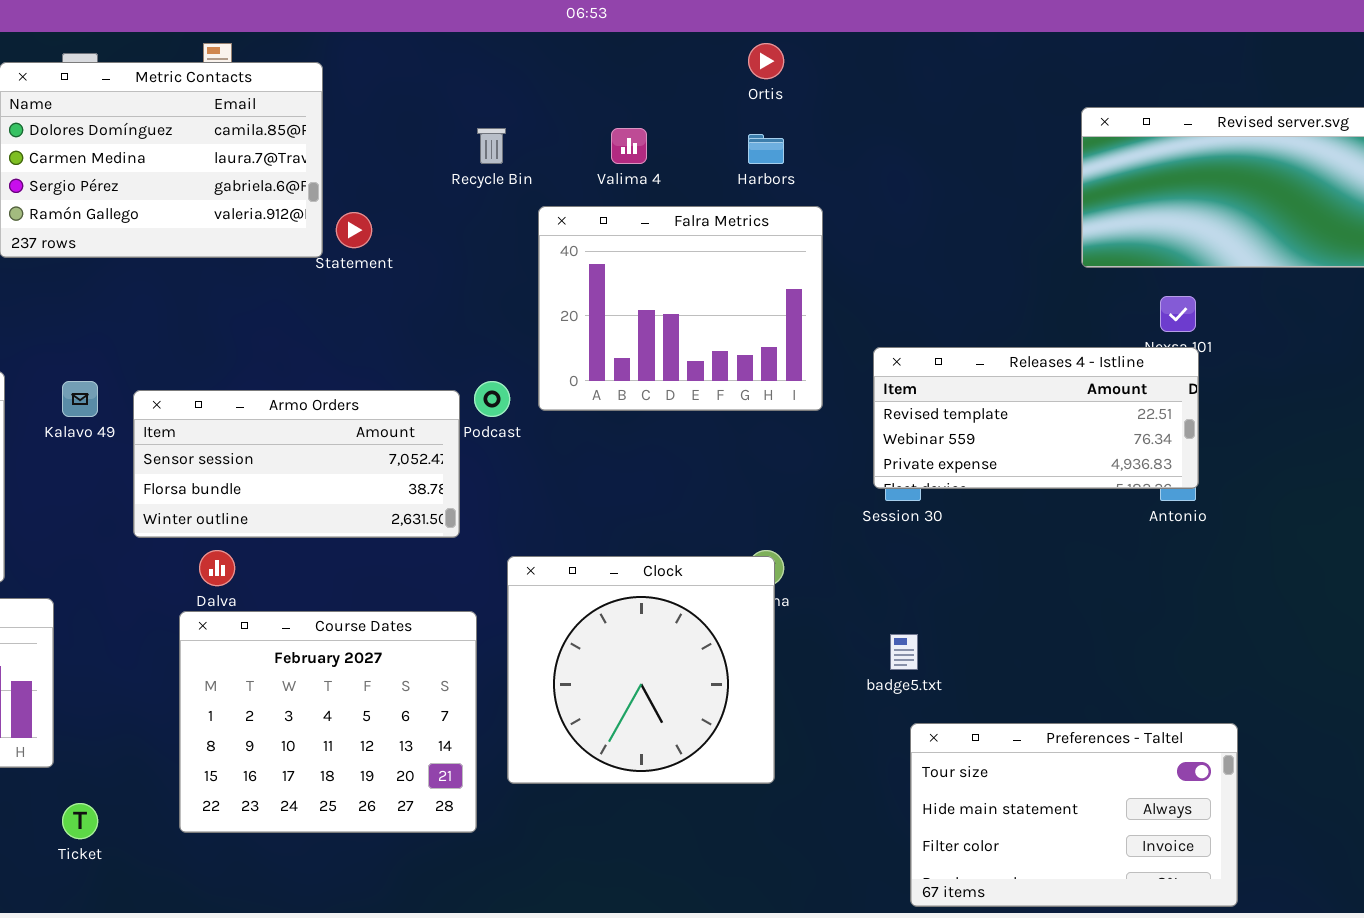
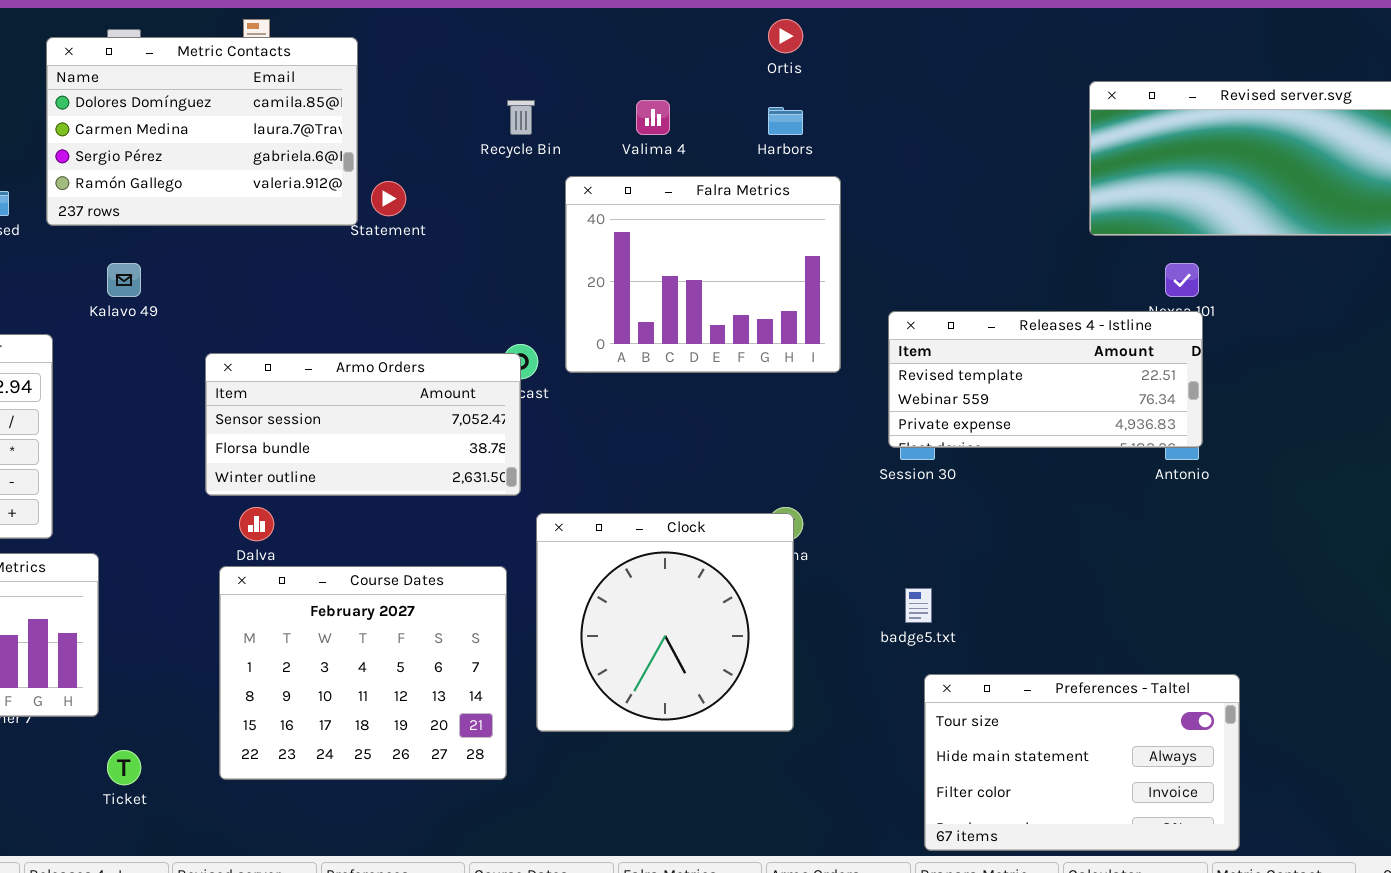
Kalavo 49: [62,381,98,417] -> [107,263,141,297], moved
Armo Orders: [133,390,460,538] -> [205,353,521,496], moved

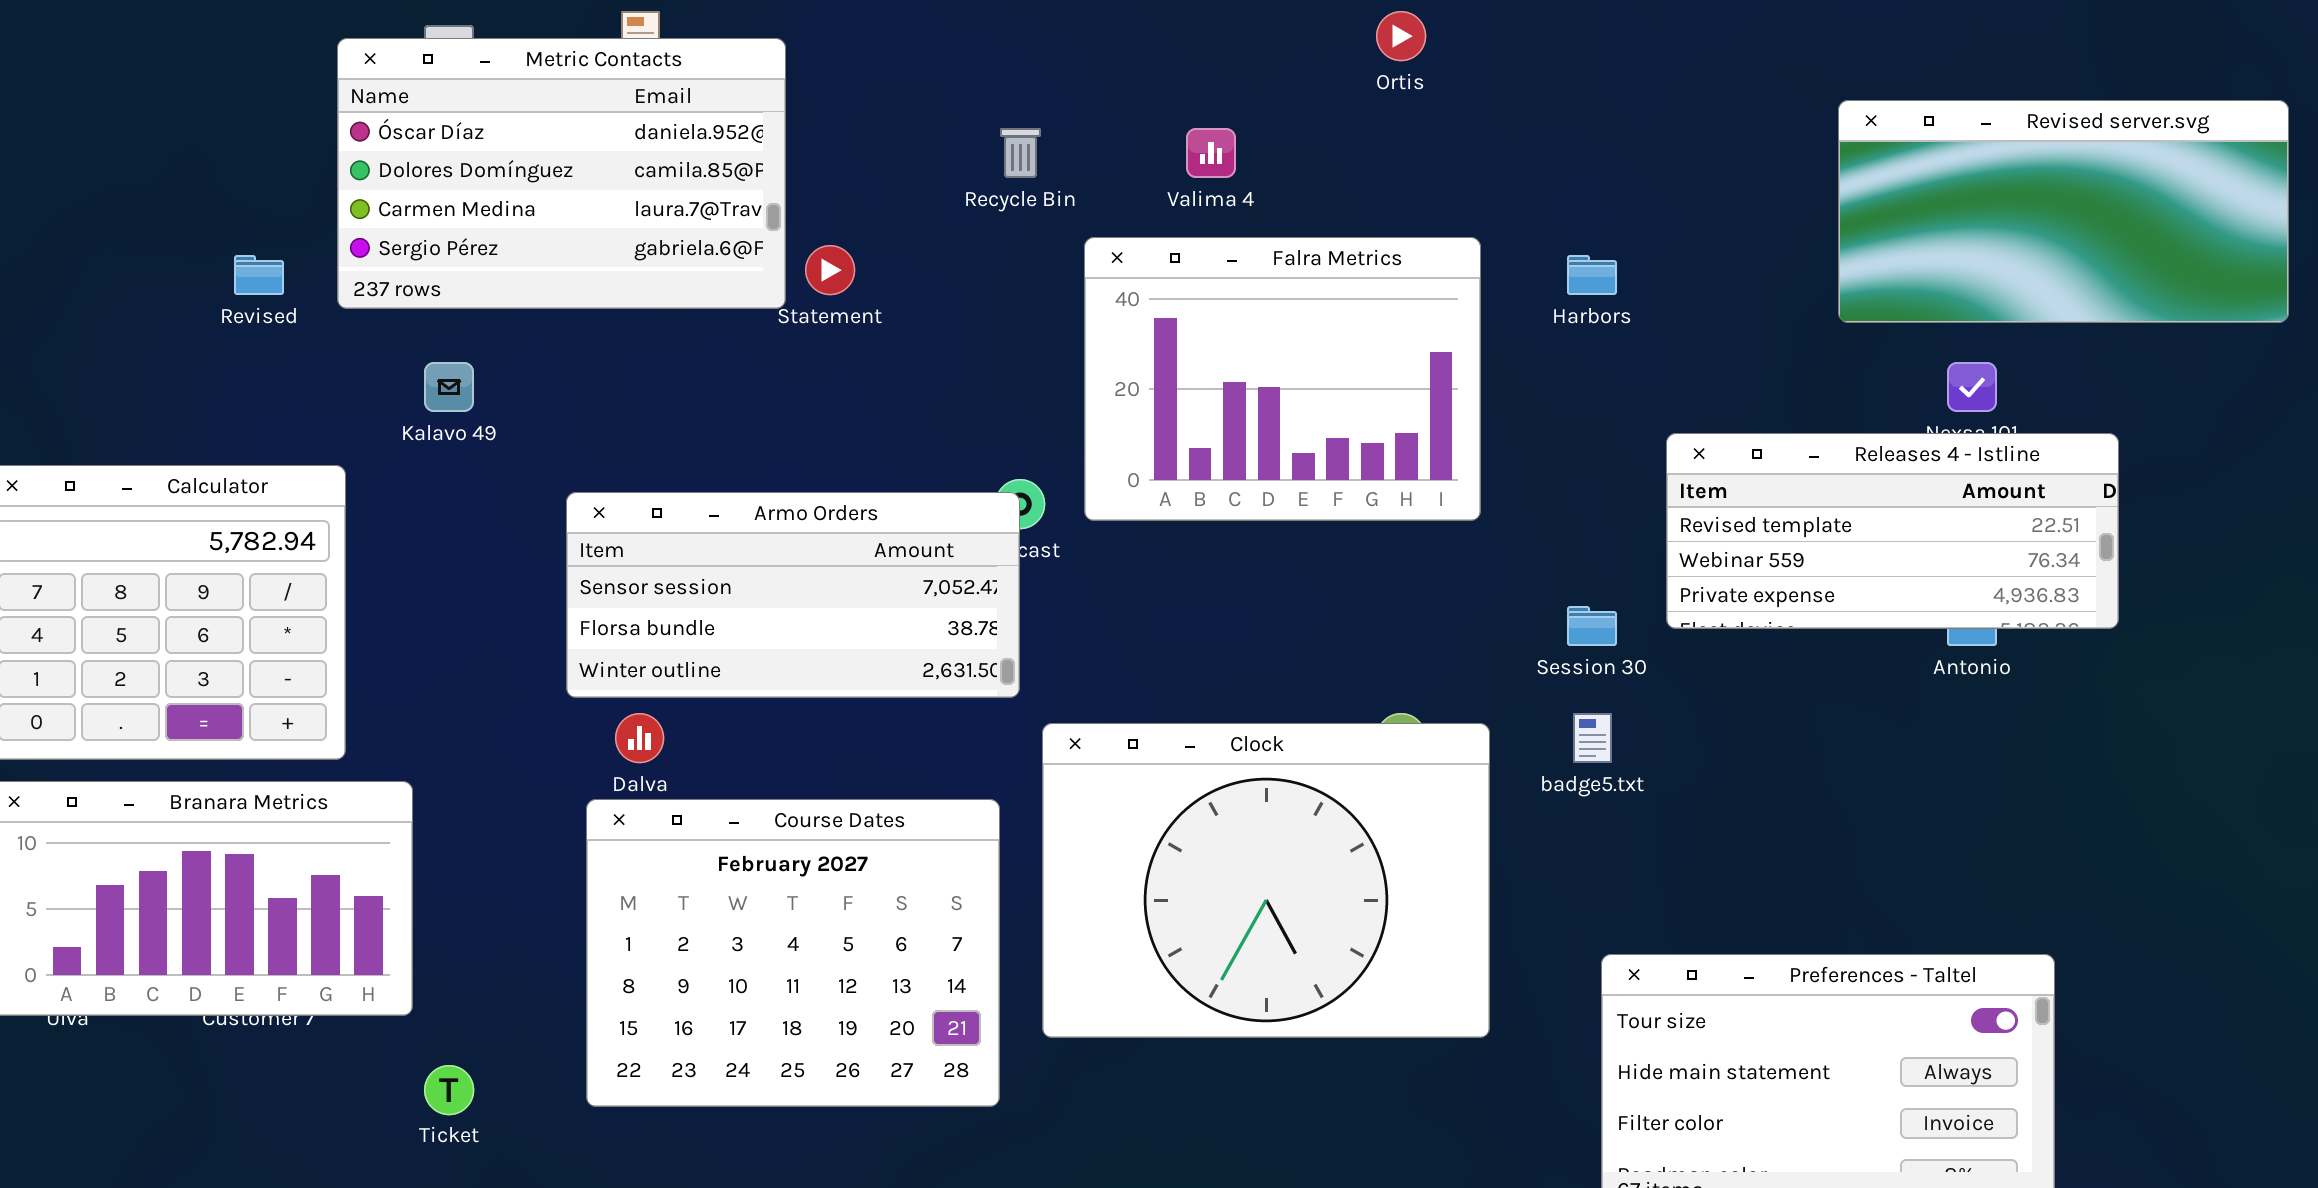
Metric Contacts: [46,37,358,226] -> [337,38,786,309], scrolled up 1 row
Harbors: [768,107,803,135] -> [1567,255,1617,295], moved
Releases 4 - Istline: [888,311,1203,448] -> [1666,433,2119,629], moved
Clock: [536,513,794,732] -> [1042,723,1490,1038], resized
badge5.txt: [905,588,932,623] -> [1573,713,1612,763], moved

